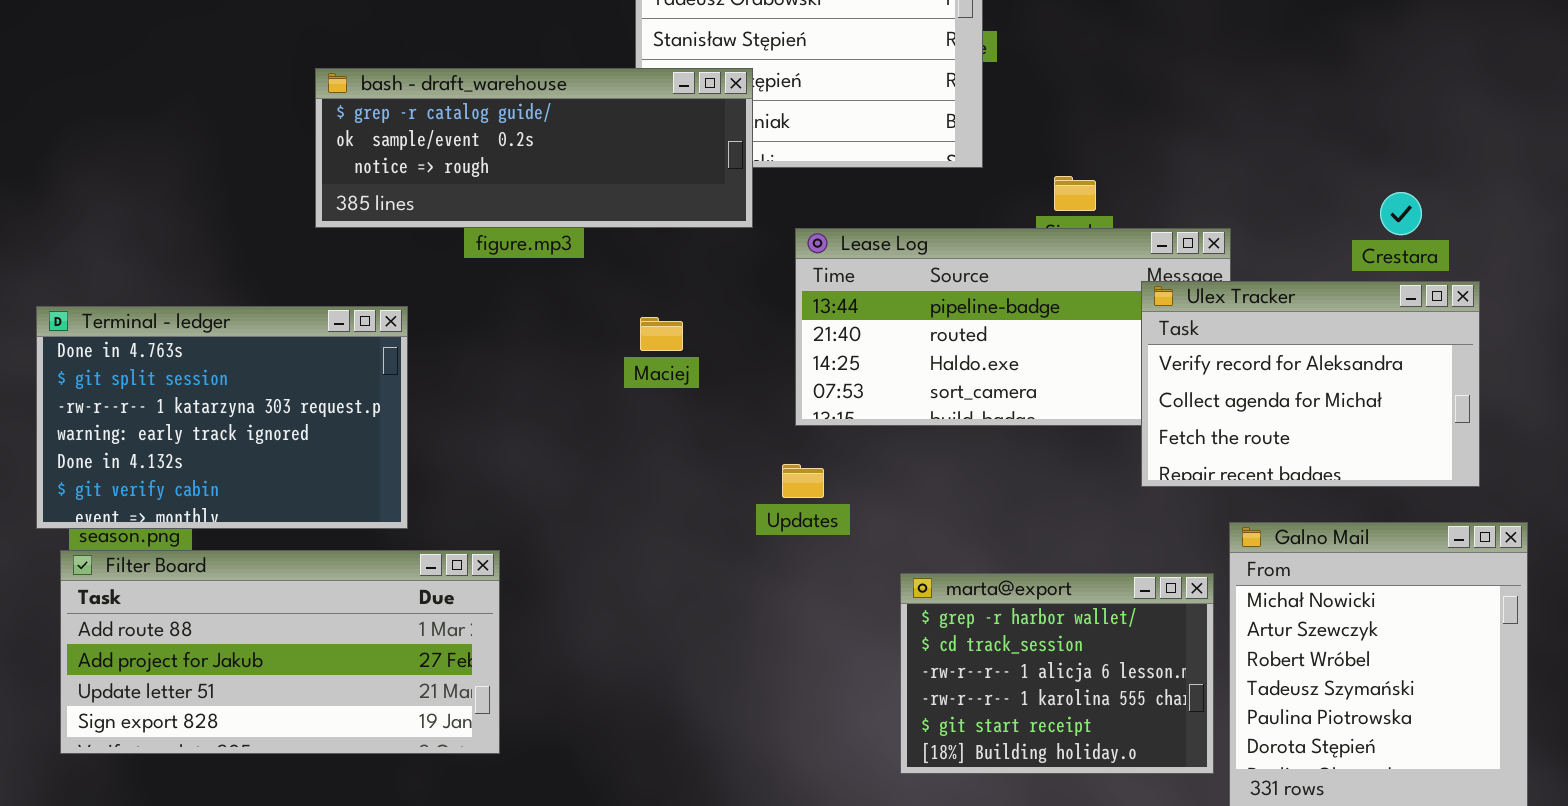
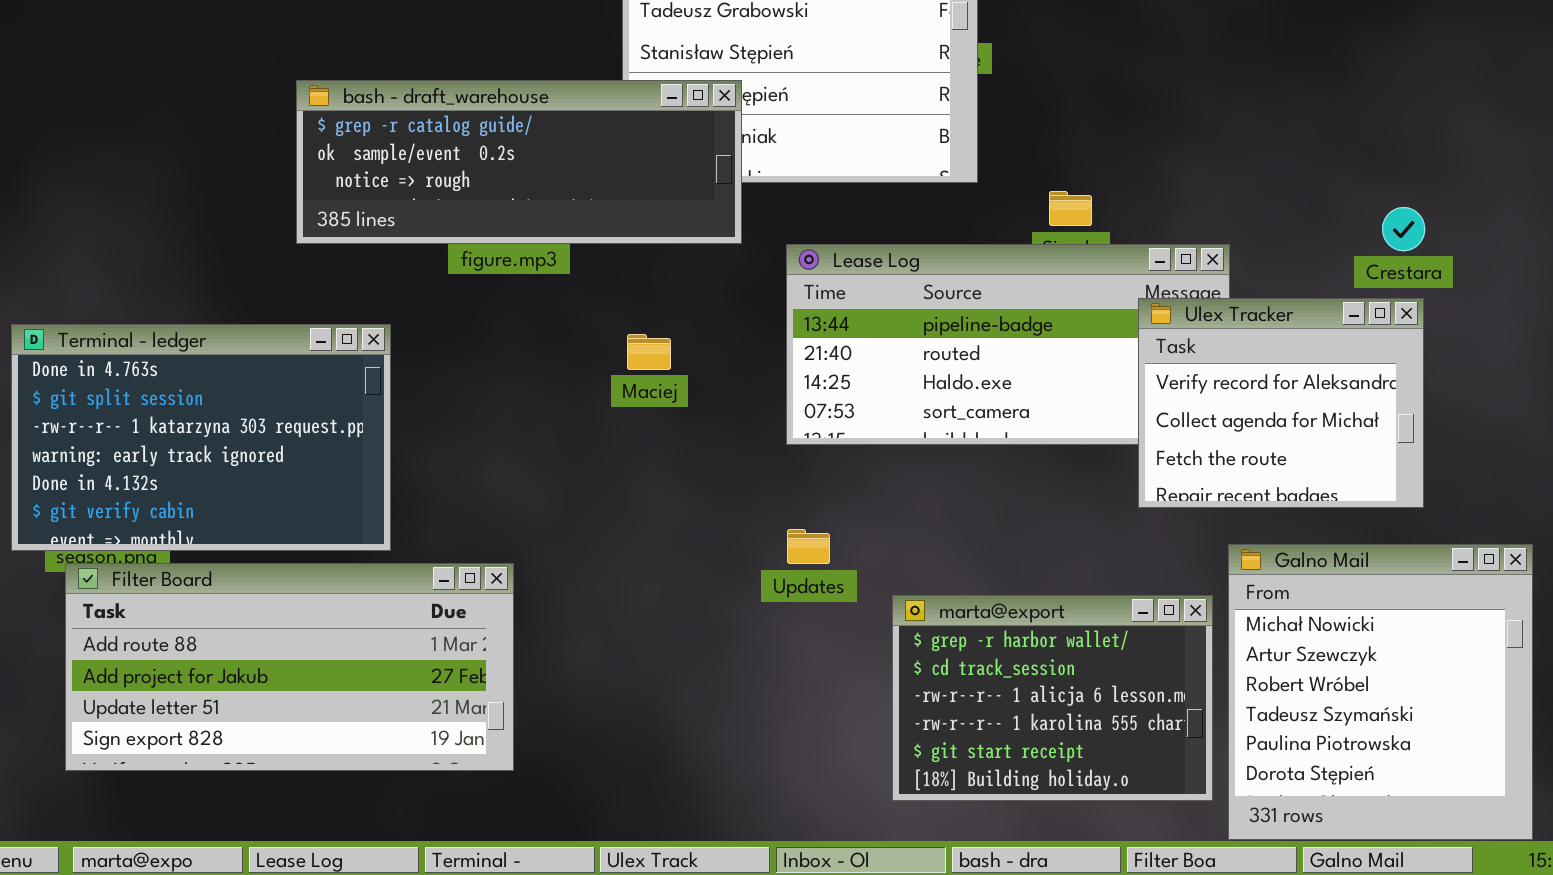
Ulex Tracker: [1141,281,1480,487] -> [1138,298,1424,508], resized
Updates: [782,464,824,498] -> [787,529,830,564], moved
Filter Board: [60,550,500,754] -> [65,563,514,771], moved

